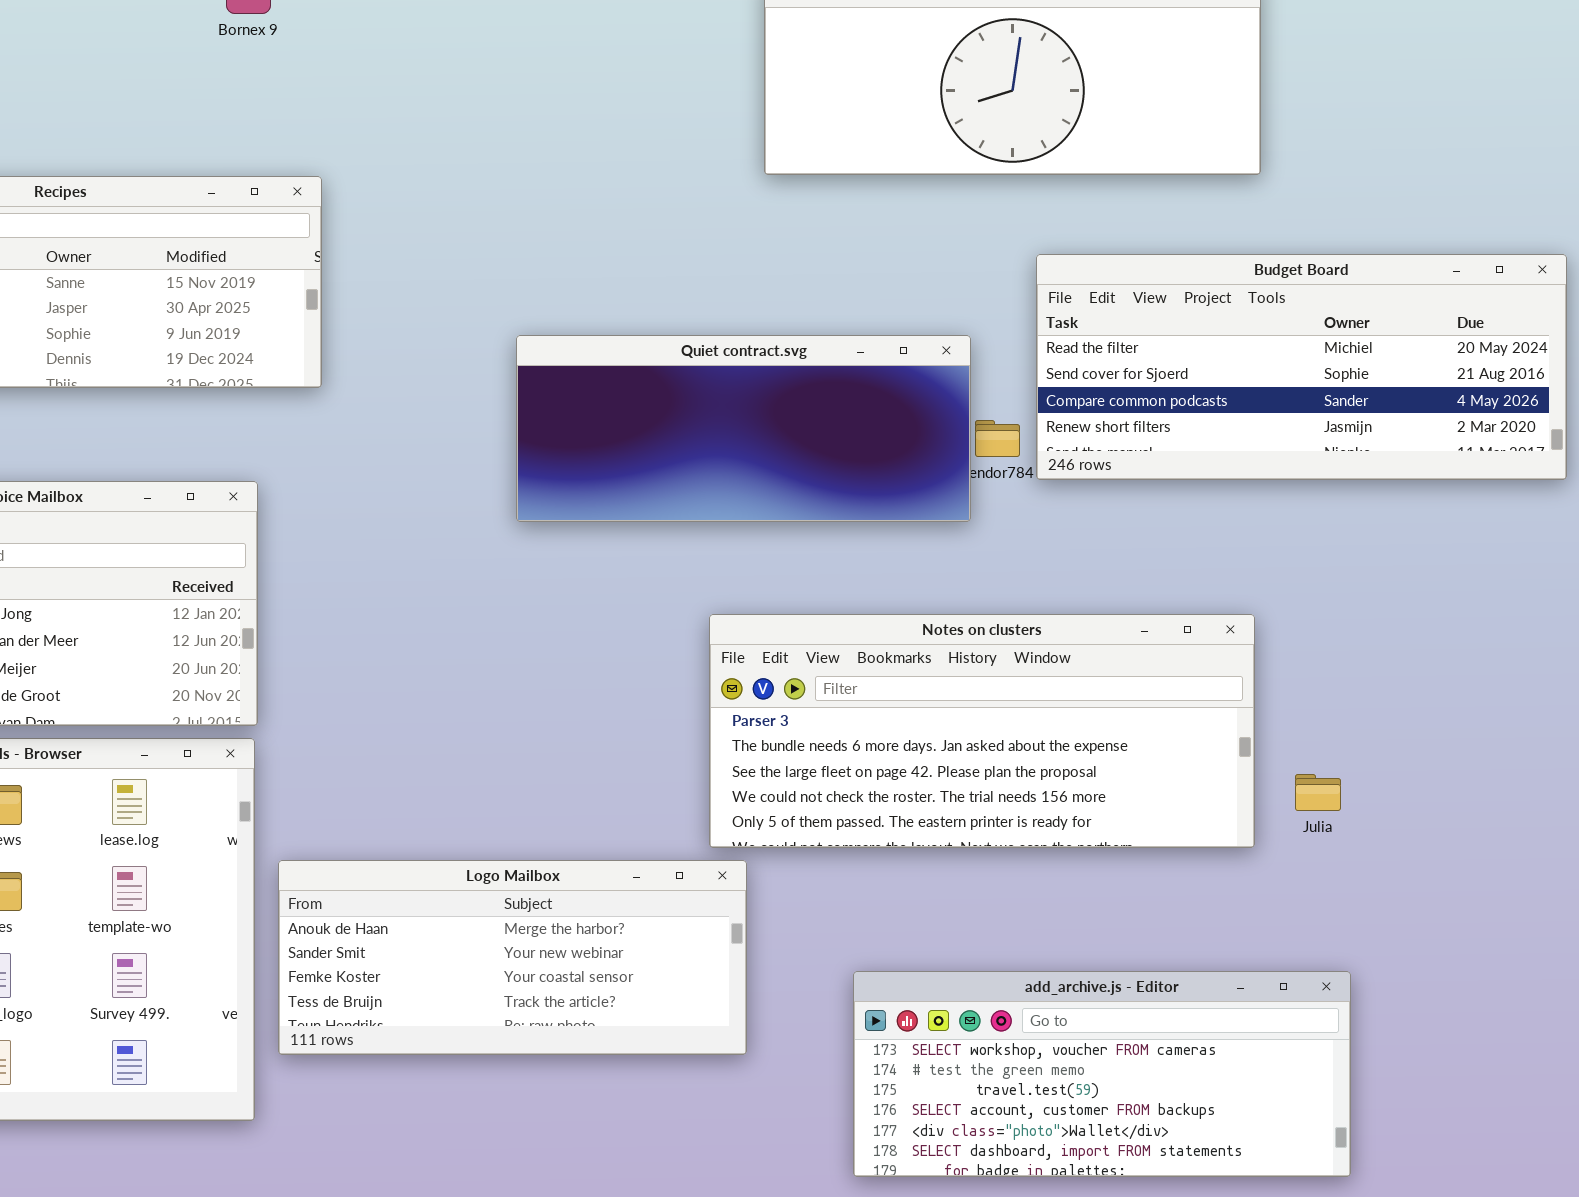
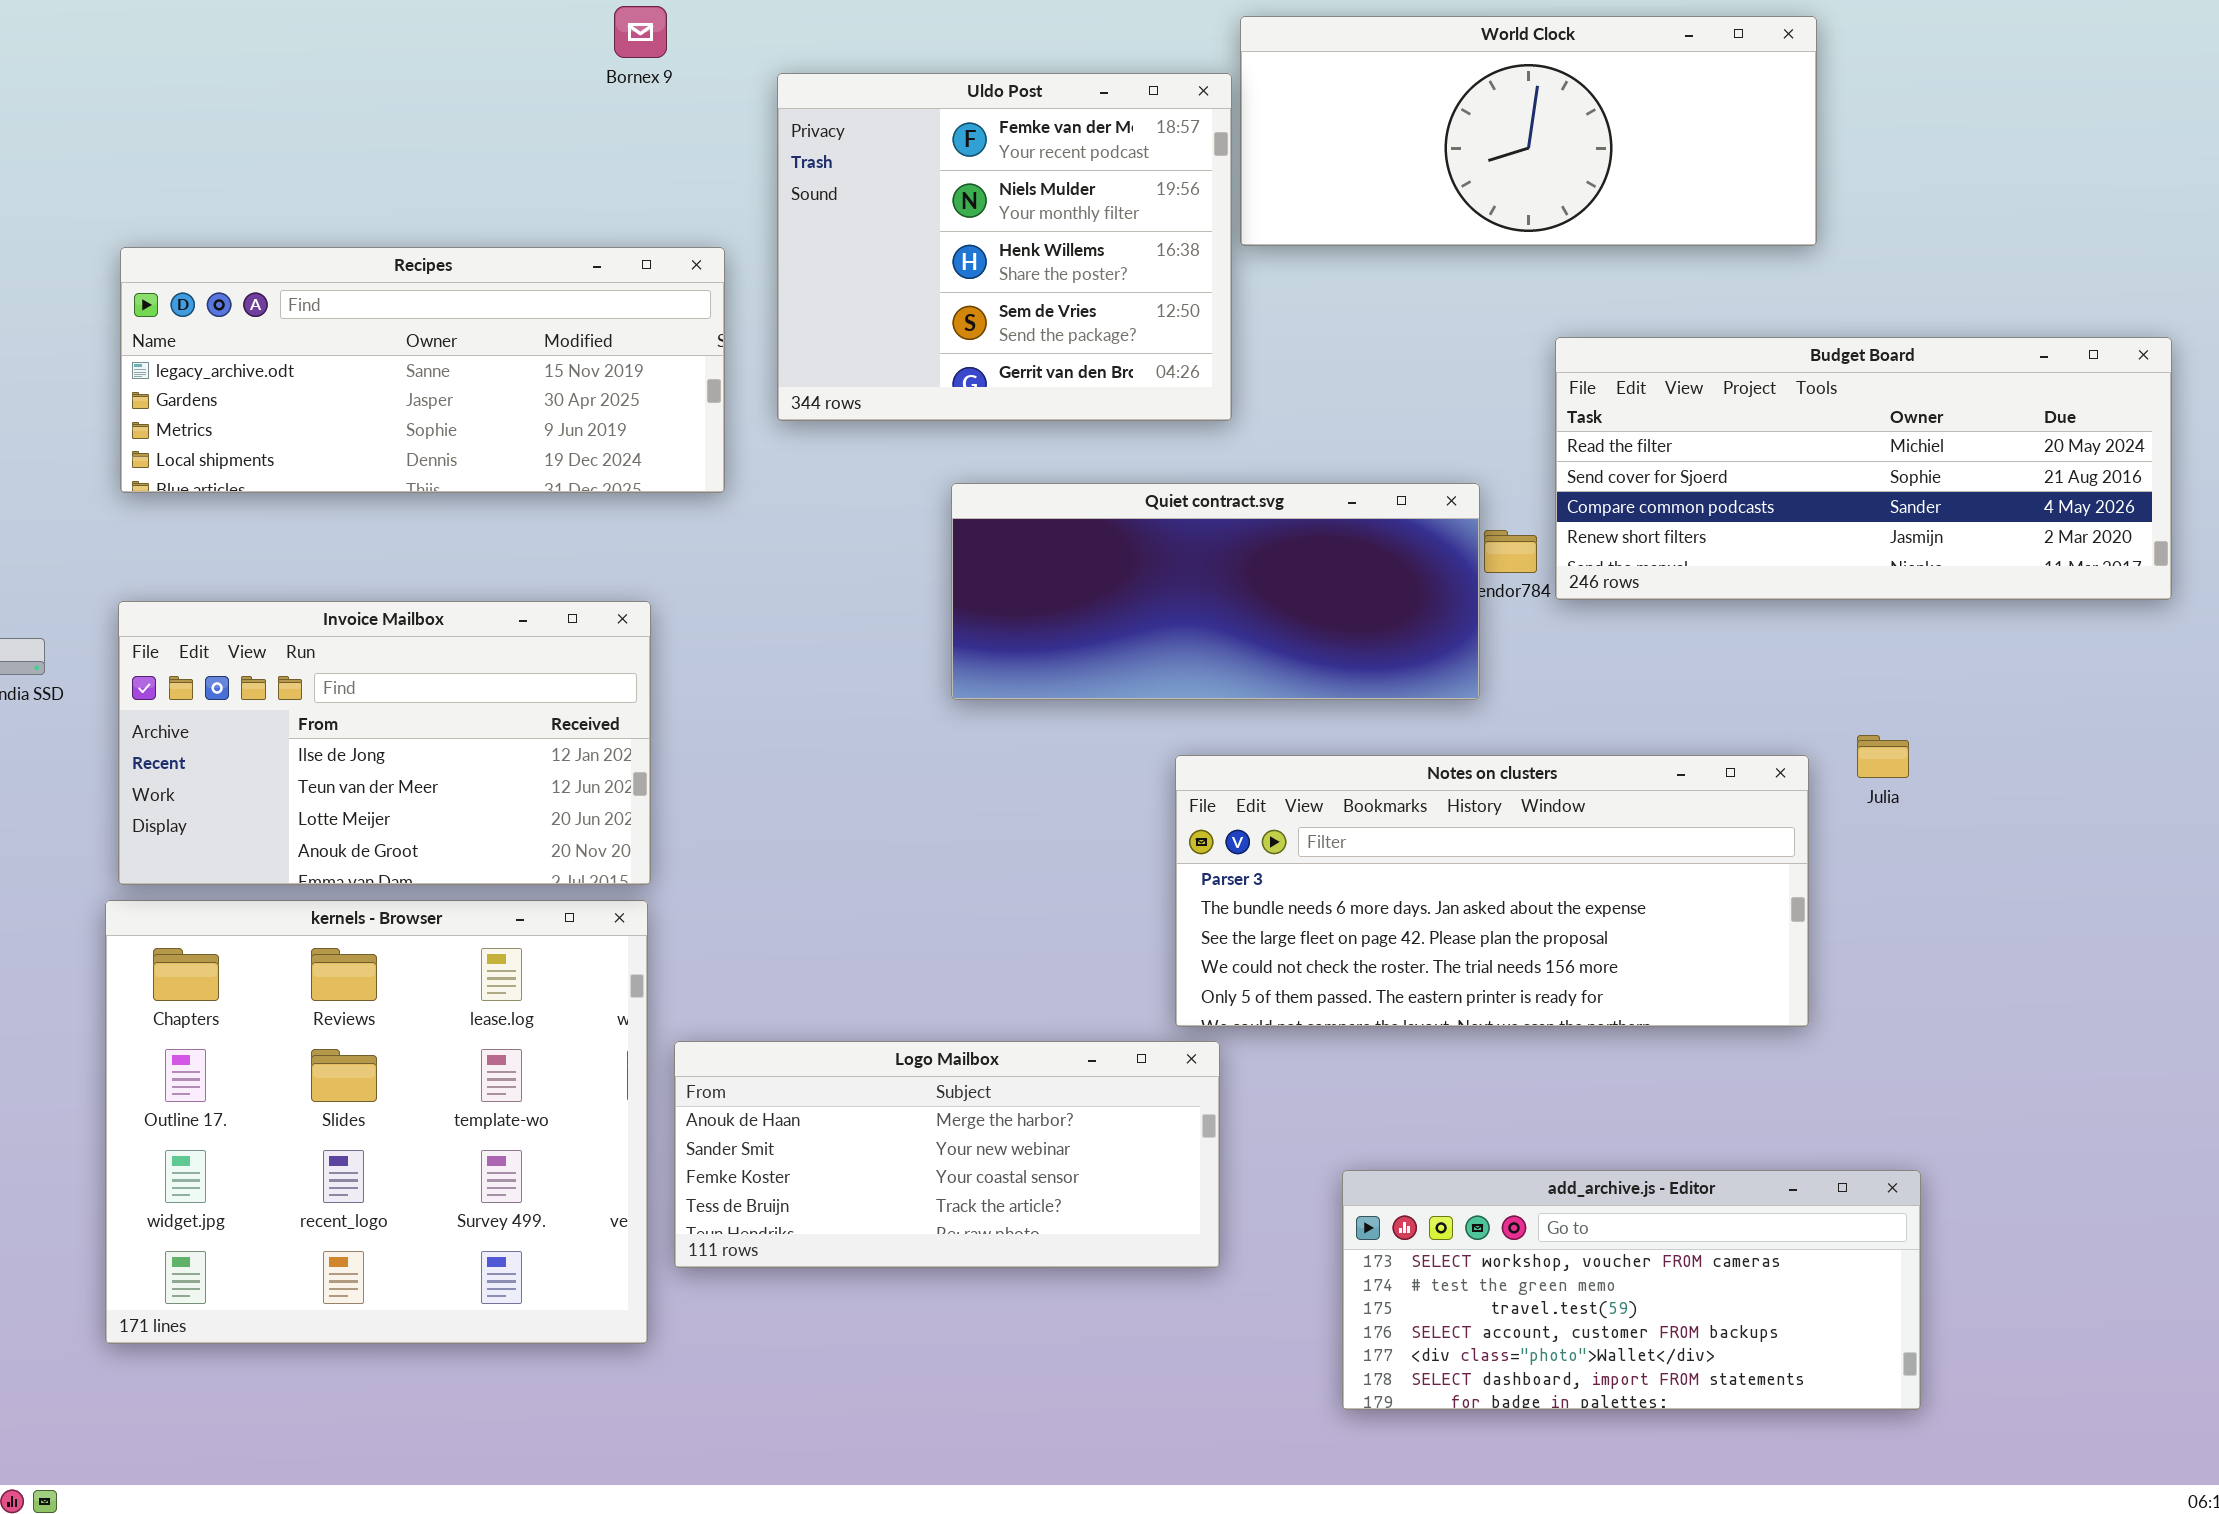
Uldo Post: none -> [777,73,1232,421], opened
Quiet contract.svg: [516,335,971,522] -> [951,483,1480,700], moved
Julia: [1295,774,1341,811] -> [1857,735,1909,778], moved

